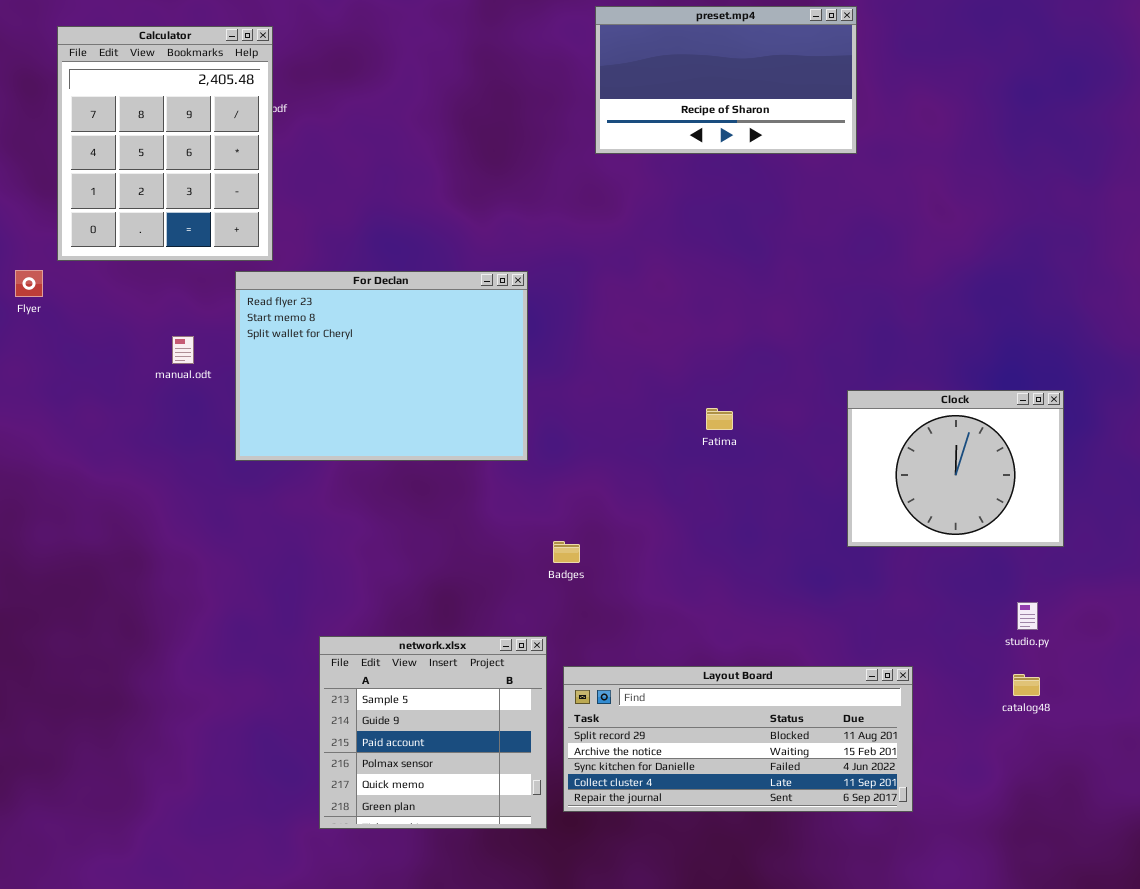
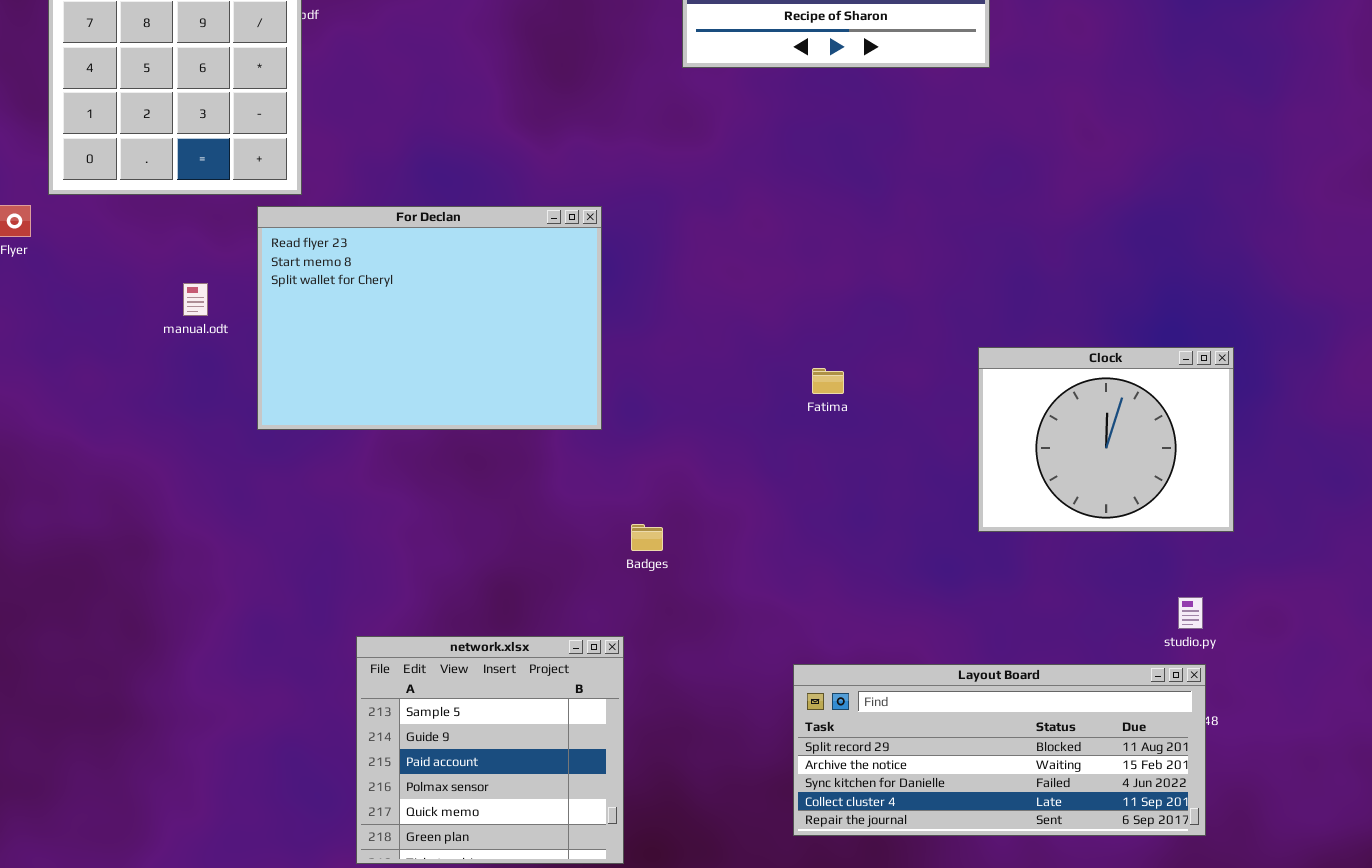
Layout Board: [563,666,913,812] -> [793,664,1206,836], moved

